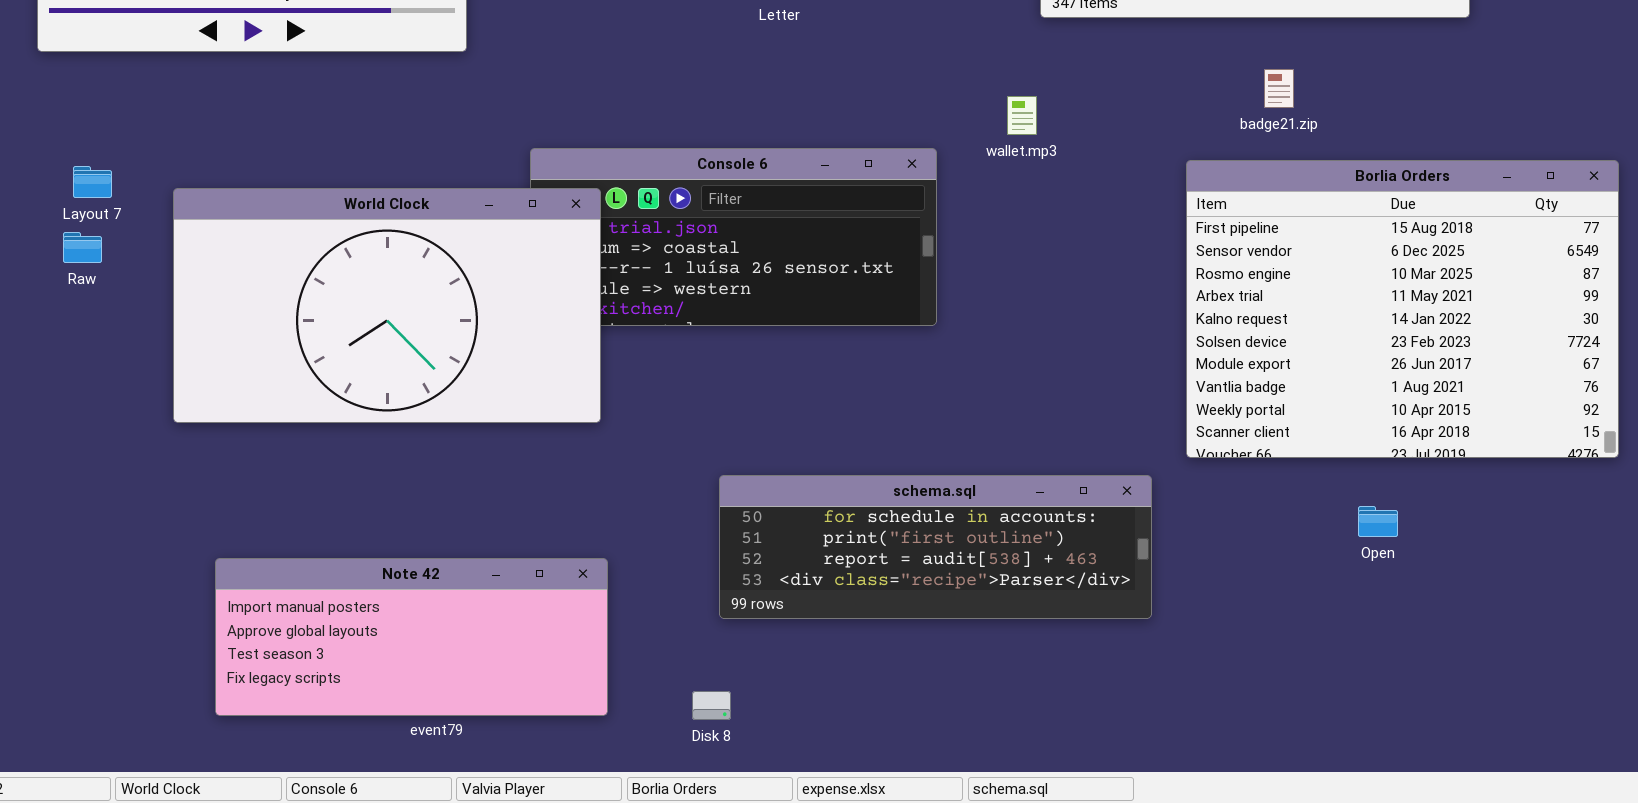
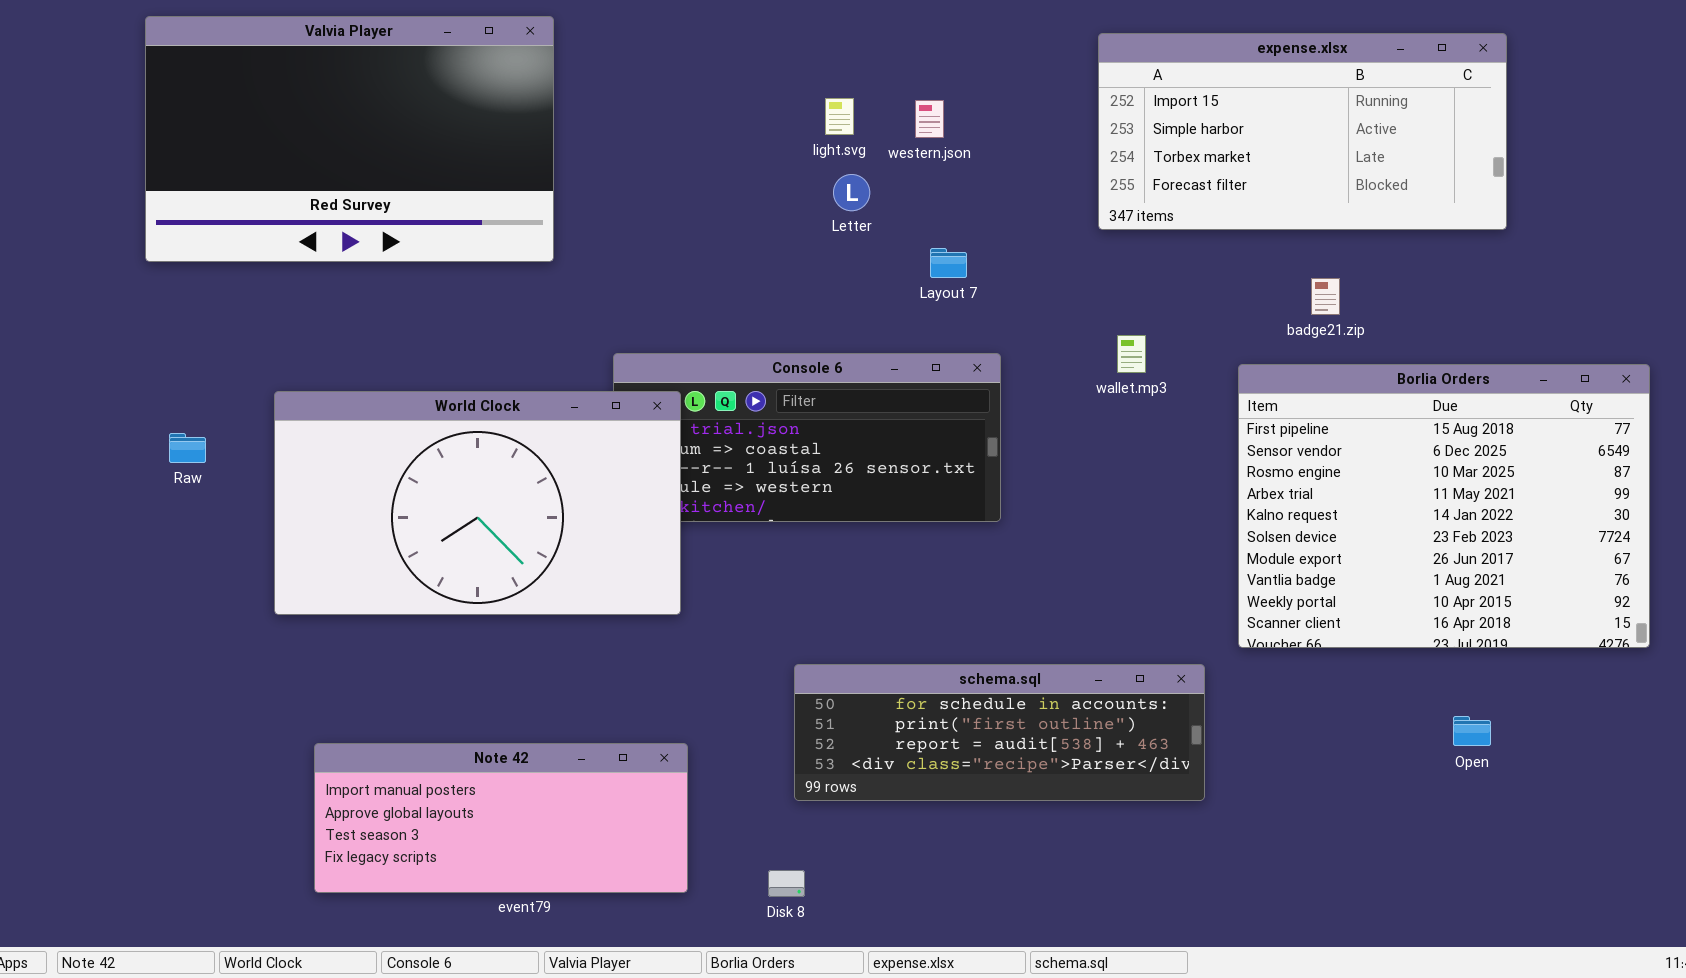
wallet.mp3: [1007,96,1037,135] -> [1117,335,1146,373], moved
Layout 7: [73,166,112,198] -> [930,248,967,278], moved
Open: [1358,506,1398,537] -> [1453,716,1491,746], moved

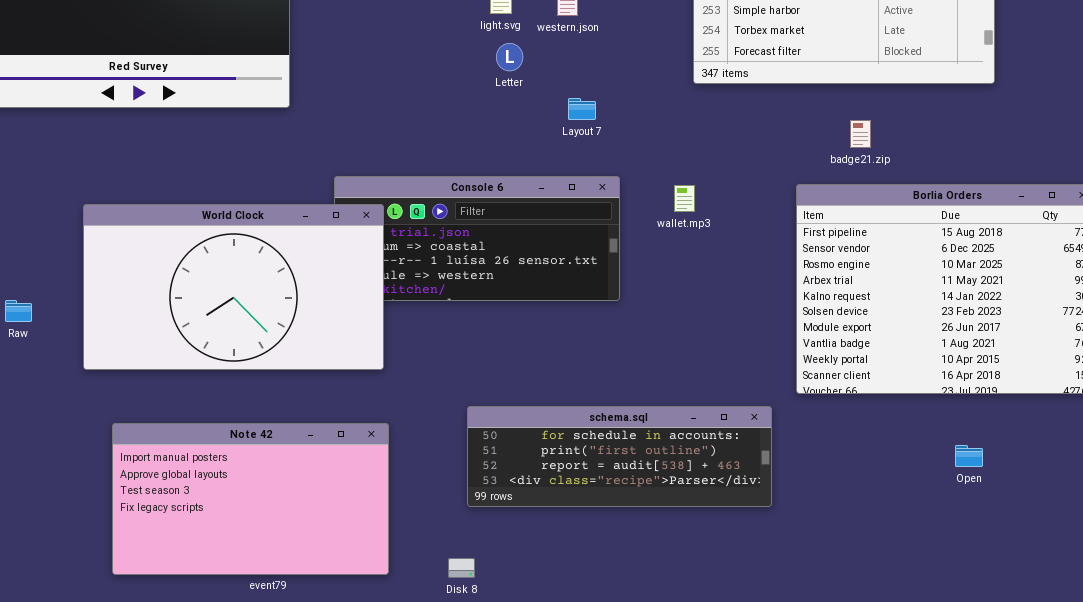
wallet.mp3: [1117,335,1146,373] -> [674,185,695,212], moved
Raw: [169,433,206,463] -> [5,300,32,322], moved
Note 42: [314,743,688,893] -> [112,423,389,575], resized

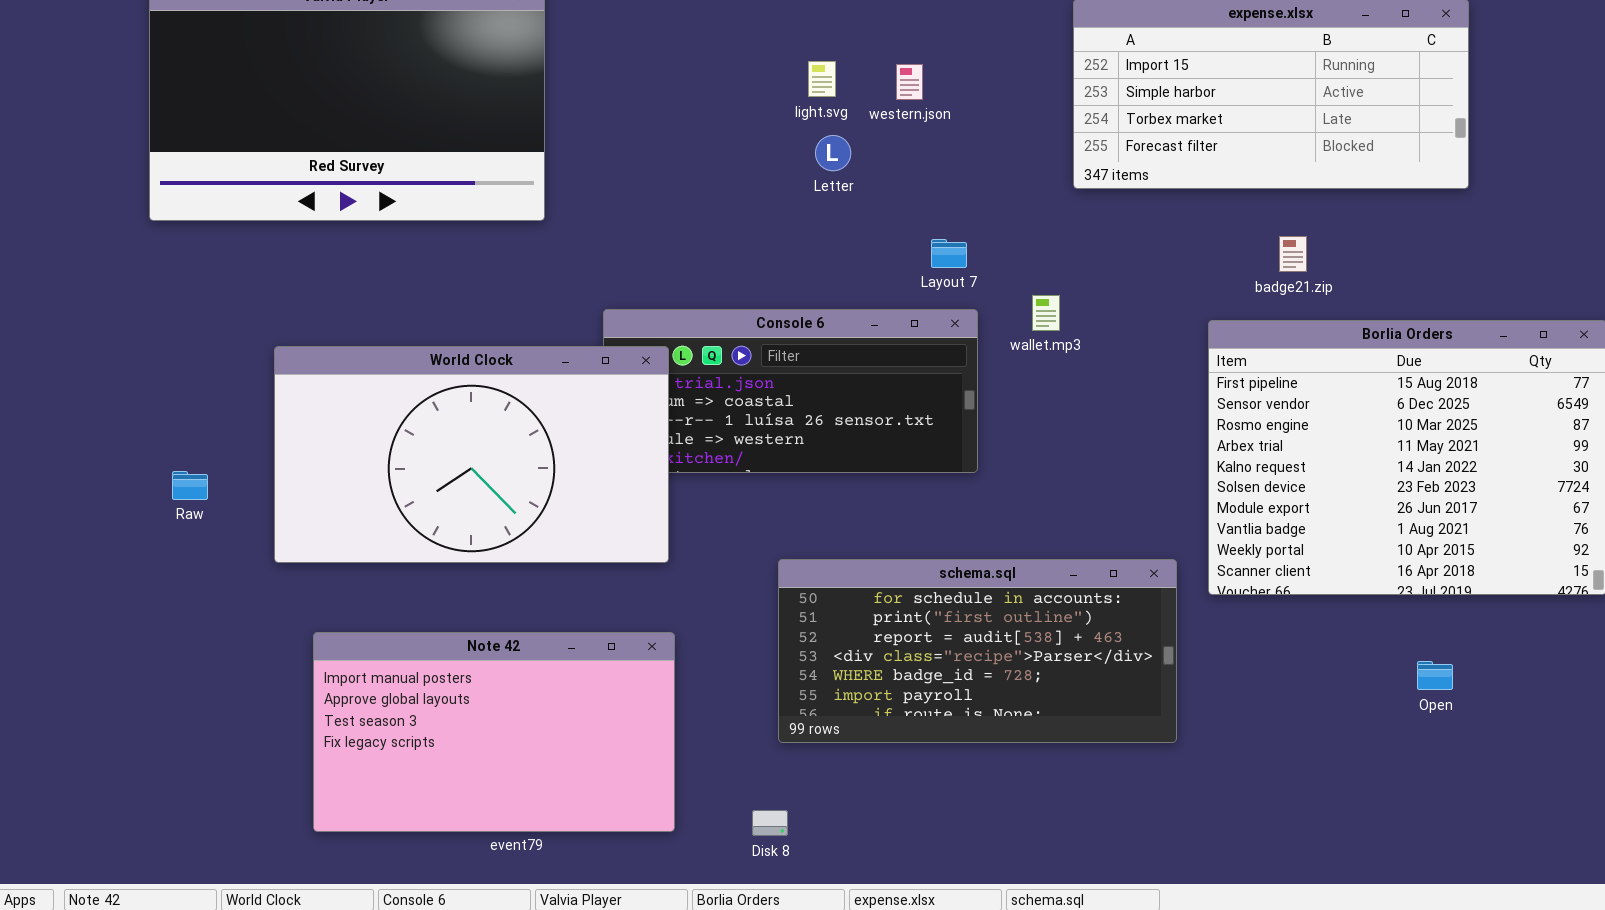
Layout 7: [568,98,596,120] -> [931,239,967,268], moved
wallet.mp3: [674,185,695,212] -> [1032,295,1060,331], moved
schema.sql: [467,406,772,507] -> [778,559,1177,743], resized

